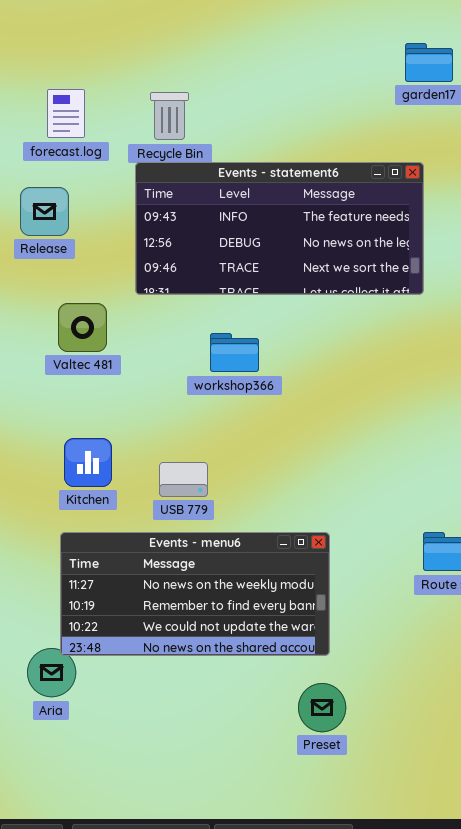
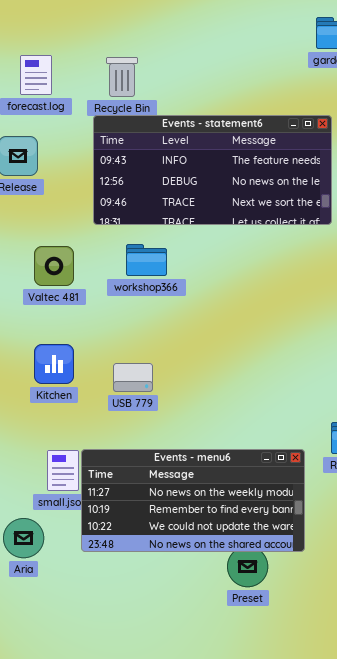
Valtec 481: [58,303,107,352] -> [34,246,74,286], moved
workshop366: [210,333,259,372] -> [126,244,167,276], moved
Events - menu6: [60,532,330,656] -> [81,449,305,552], moved

